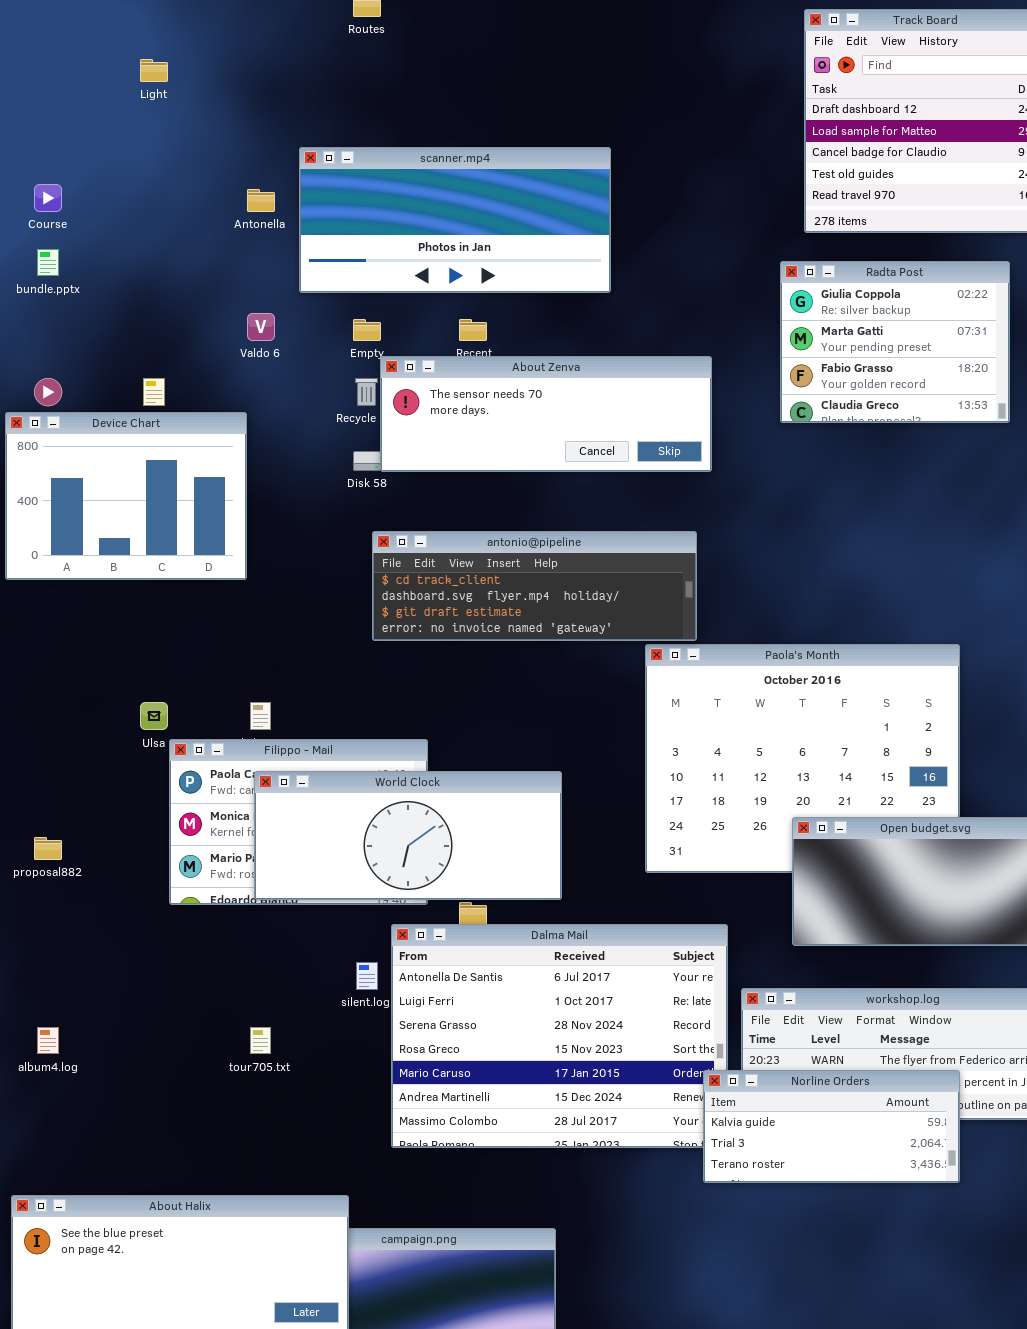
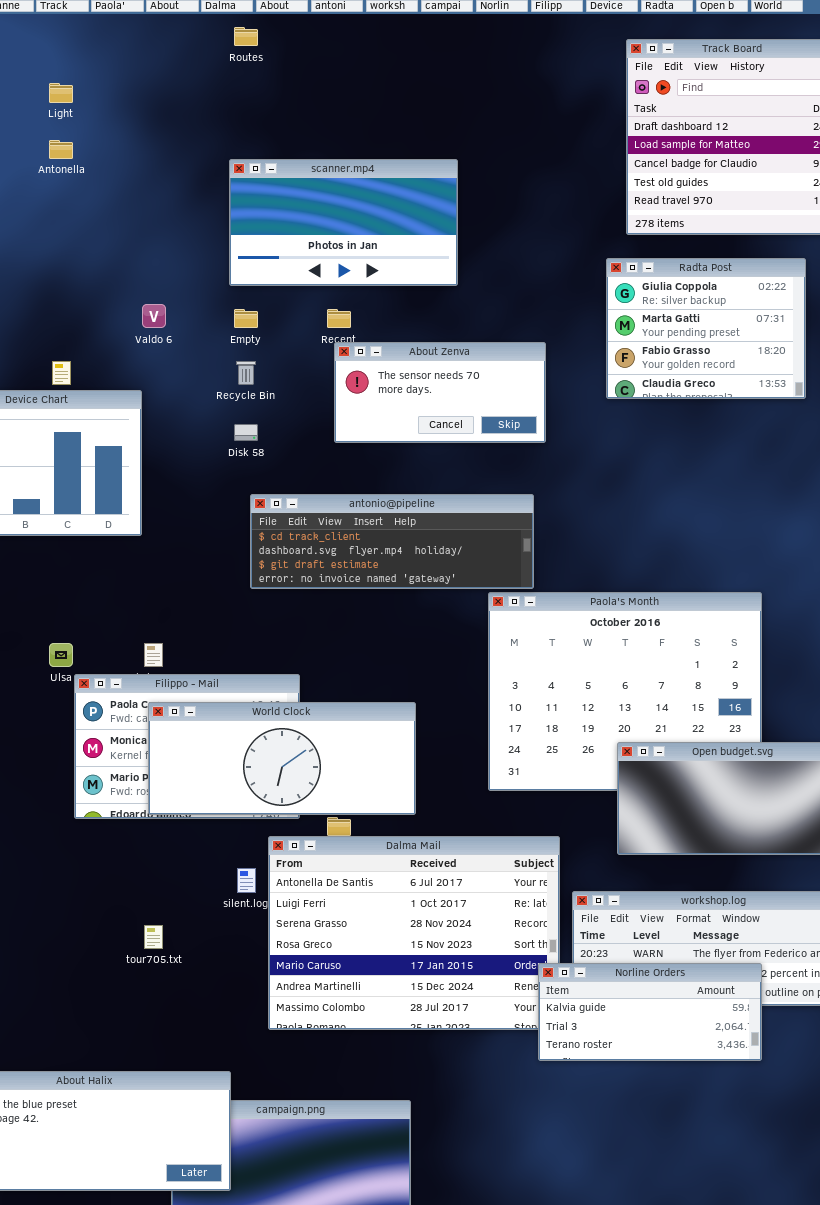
scanner.mp4: [299,147,611,293] -> [229,159,458,286], resized
Antonella: [247,189,275,212] -> [49,140,73,159], moved
About Zenva: [380,356,712,472] -> [334,342,546,443], resized

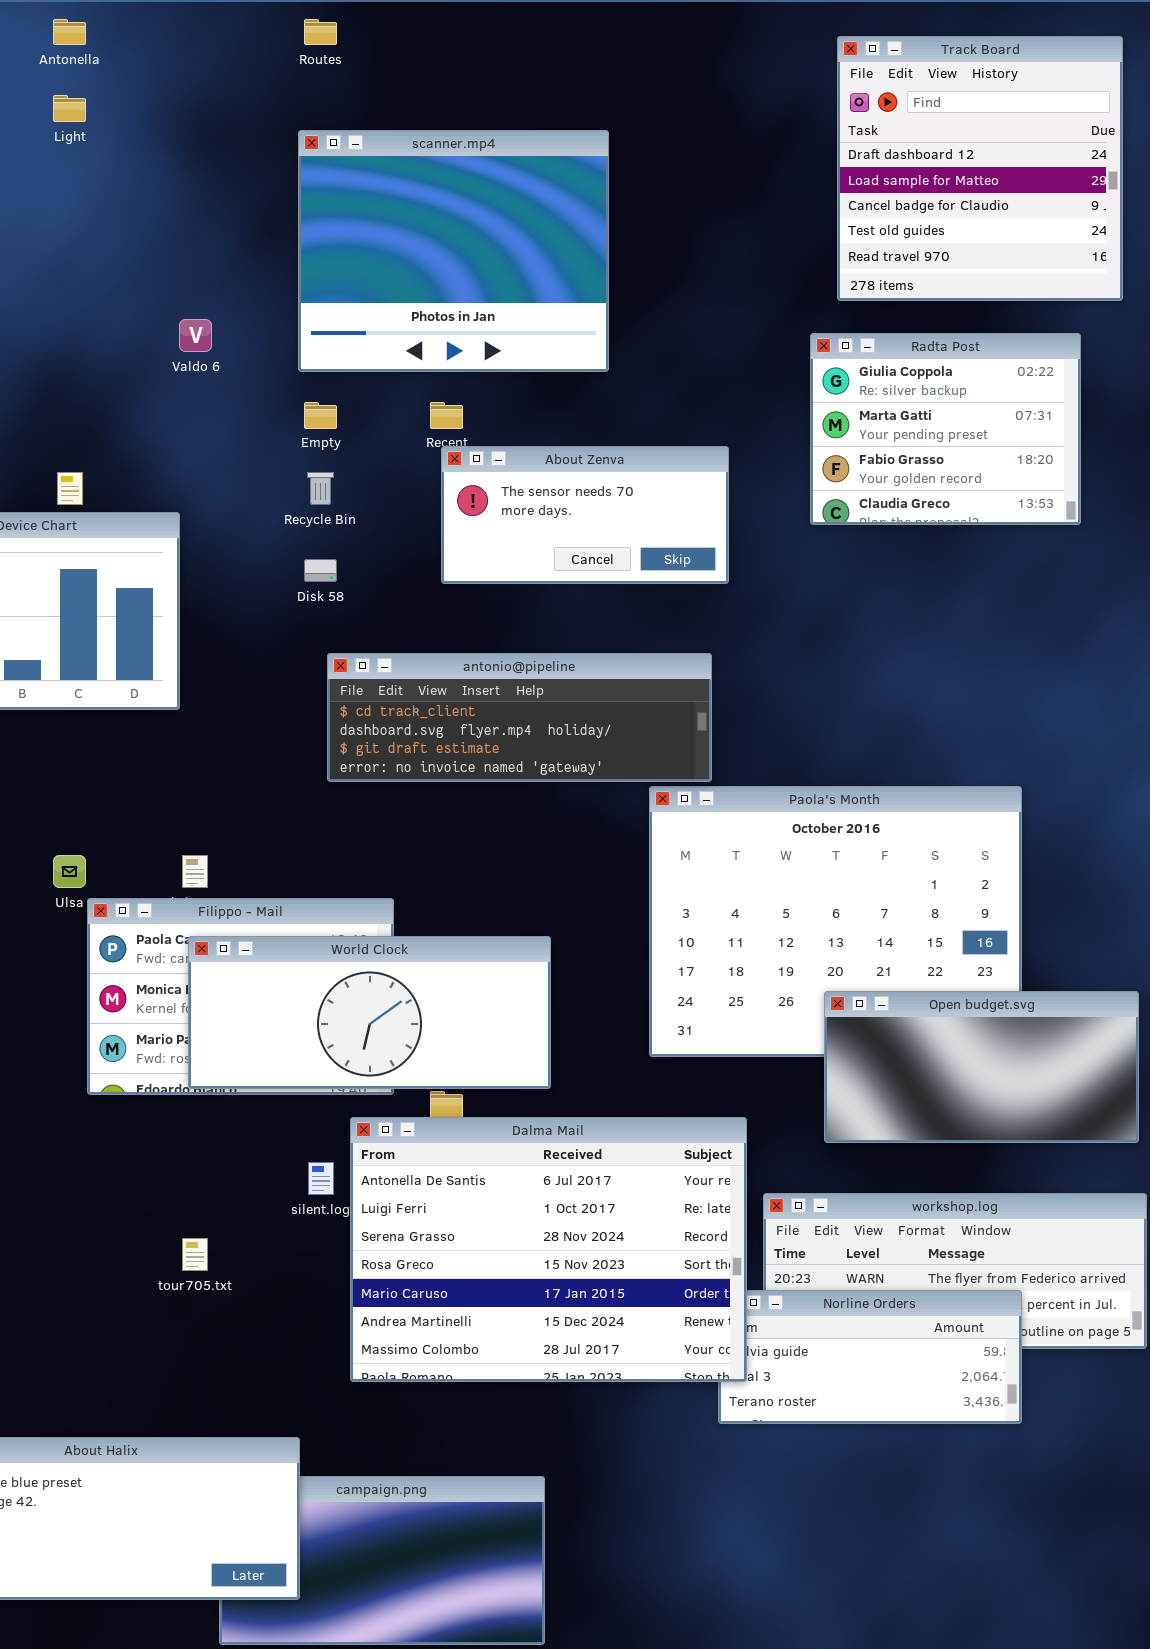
Antonella: [49,140,73,159] -> [53,19,86,45], moved
scanner.mp4: [229,159,458,286] -> [298,130,609,372], resized
Valdo 6: [142,304,166,328] -> [179,319,212,352], moved
Dalma Mail: [268,836,560,1030] -> [350,1117,747,1382], raised

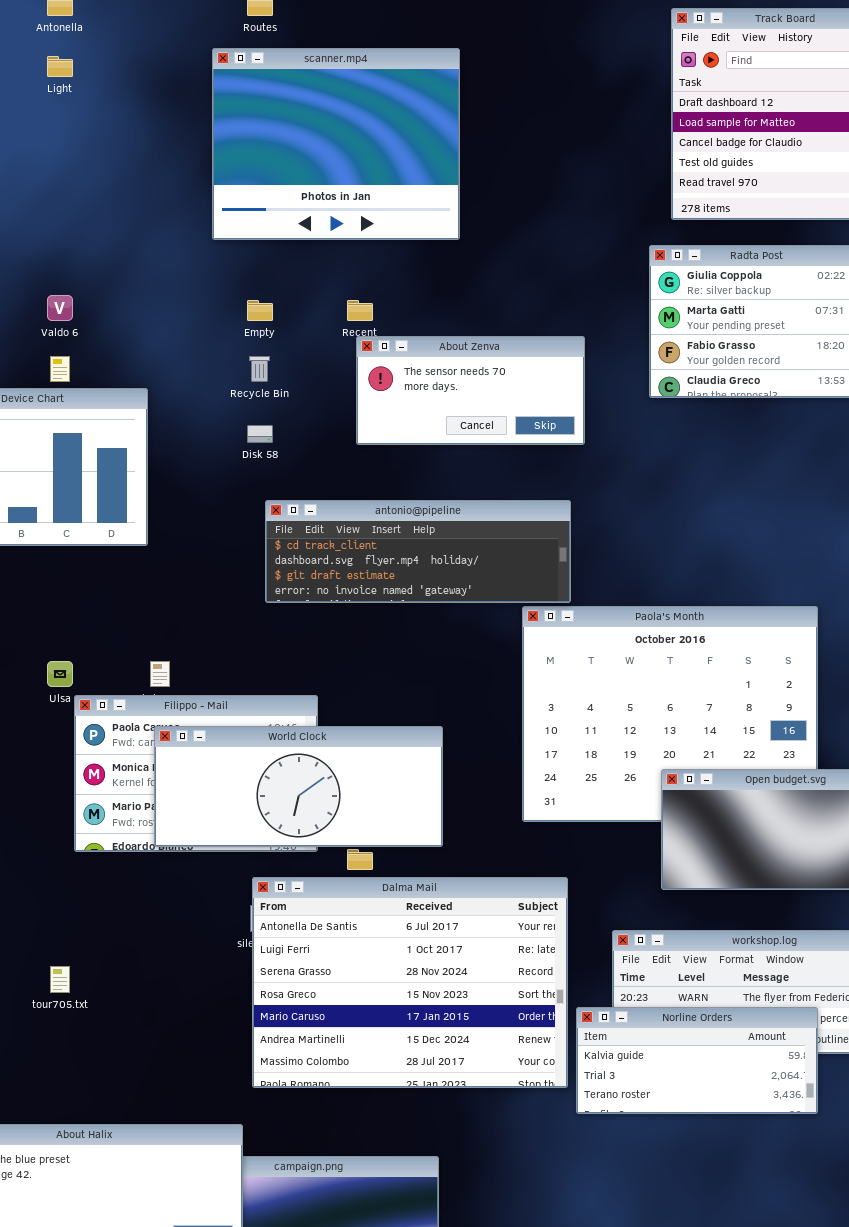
scanner.mp4: [298,130,609,372] -> [212,48,460,240], moved
Valdo 6: [179,319,212,352] -> [47,295,73,321], moved
Dalma Mail: [350,1117,747,1382] -> [252,877,568,1088], moved
tour705.txt: [182,1238,208,1271] -> [50,966,70,993], moved

